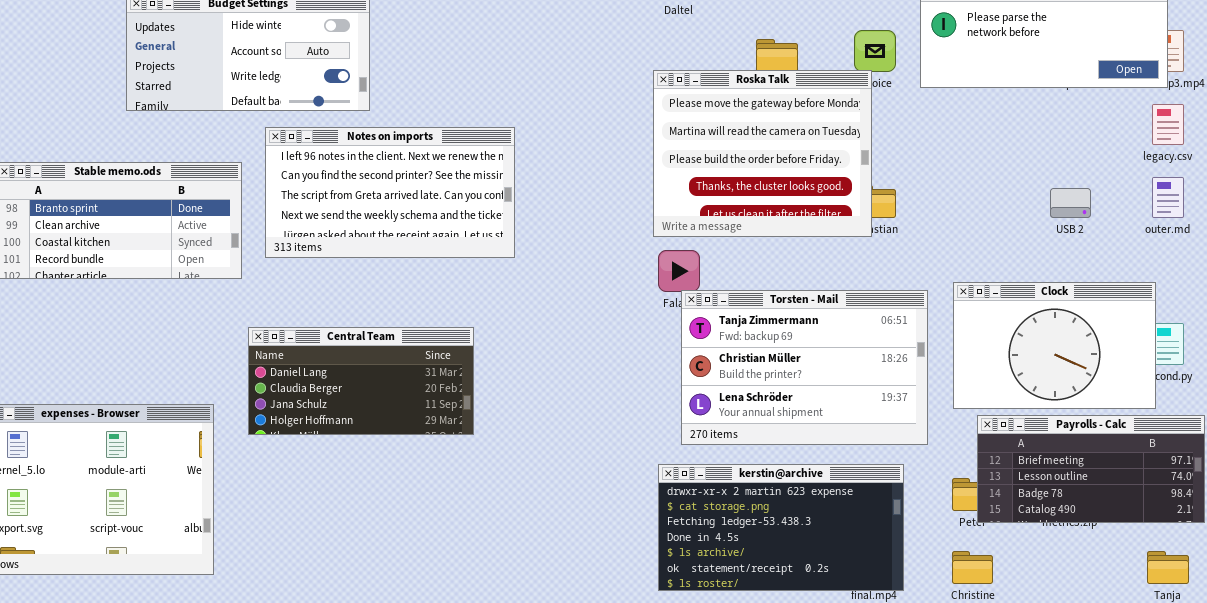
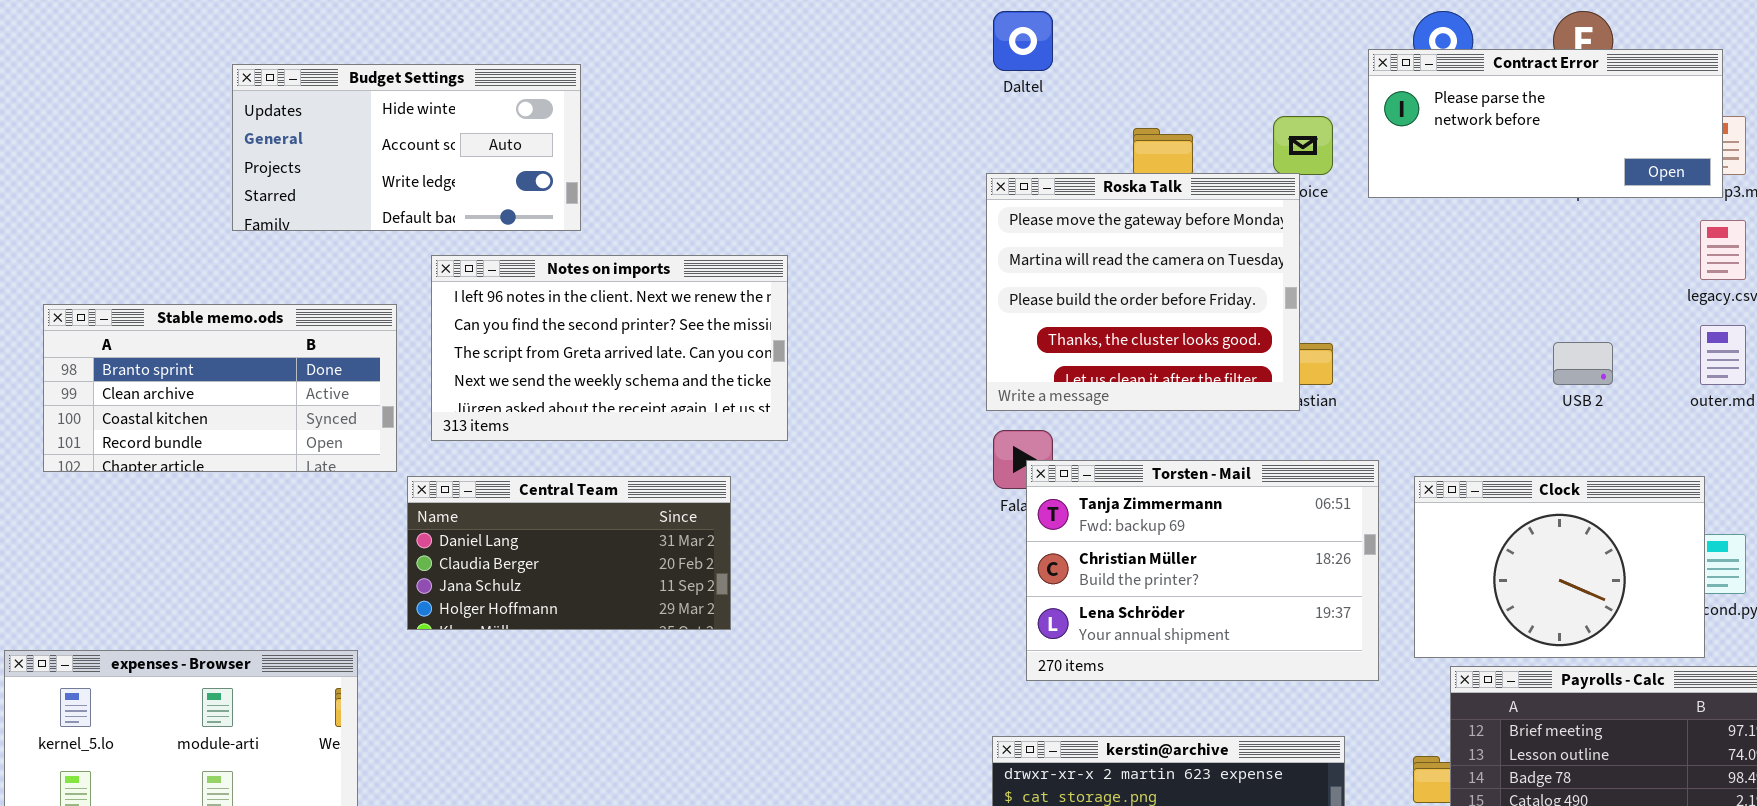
Torsten - Mail: [681,290,928,445] -> [1026,460,1379,681], moved
Central Team: [248,327,474,435] -> [407,476,731,630], moved

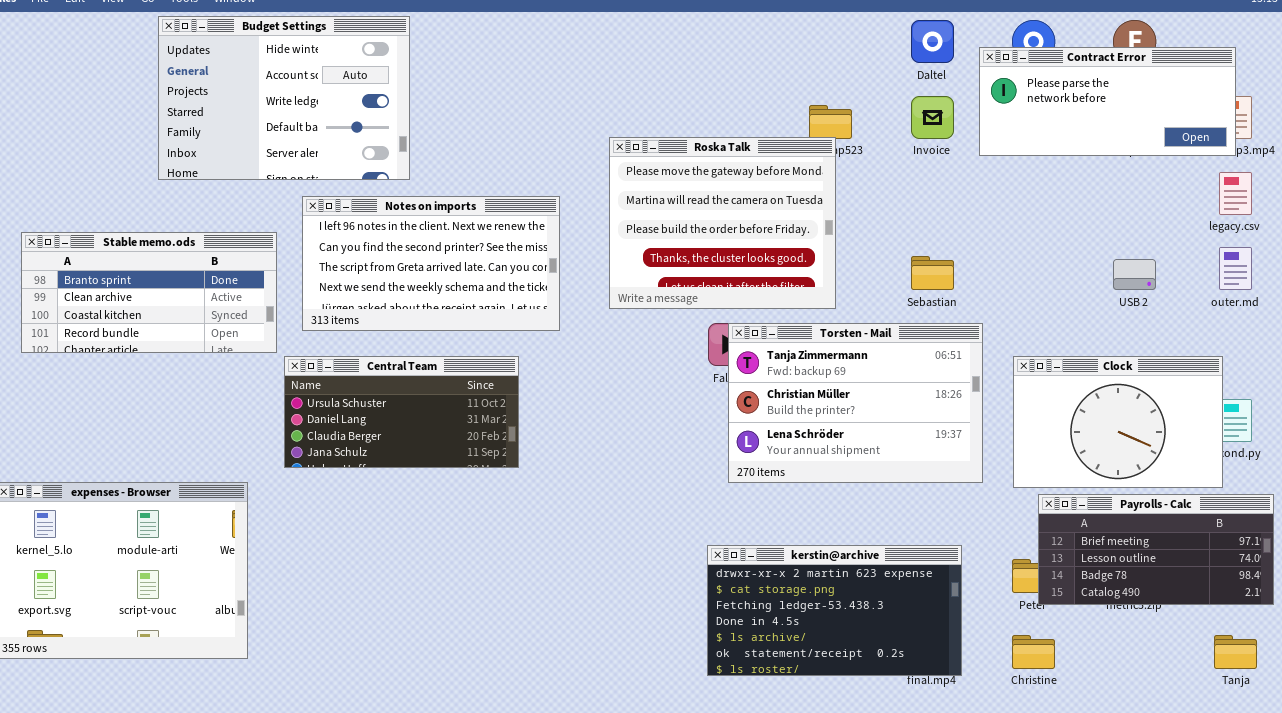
Daltel: [993,11,1053,71] -> [911,20,954,63], moved
Budget Settings: [232,64,581,231] -> [158,16,410,180], resized
Roska Talk: [986,173,1300,411] -> [609,137,836,309], moved
Torsten - Mail: [1026,460,1379,681] -> [728,323,983,483], moved
Central Team: [407,476,731,630] -> [284,356,519,468], scrolled up 1 row

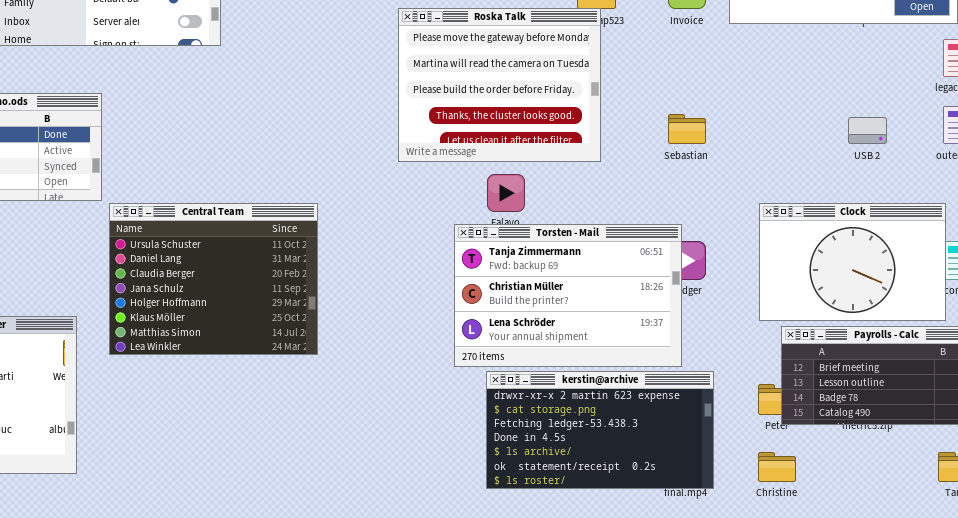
Notes on imports: [302,196,560,331] -> none, closed
Torsten - Mail: [728,323,983,483] -> [454,224,682,367], moved
Central Team: [284,356,519,468] -> [109,203,318,355], resized

